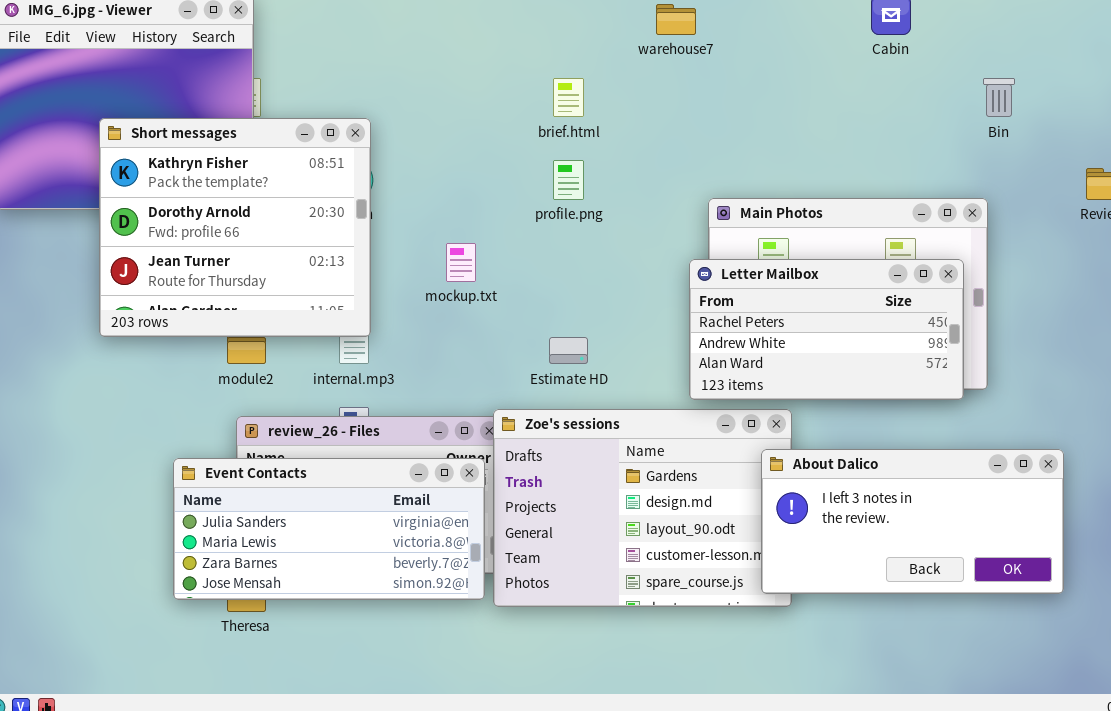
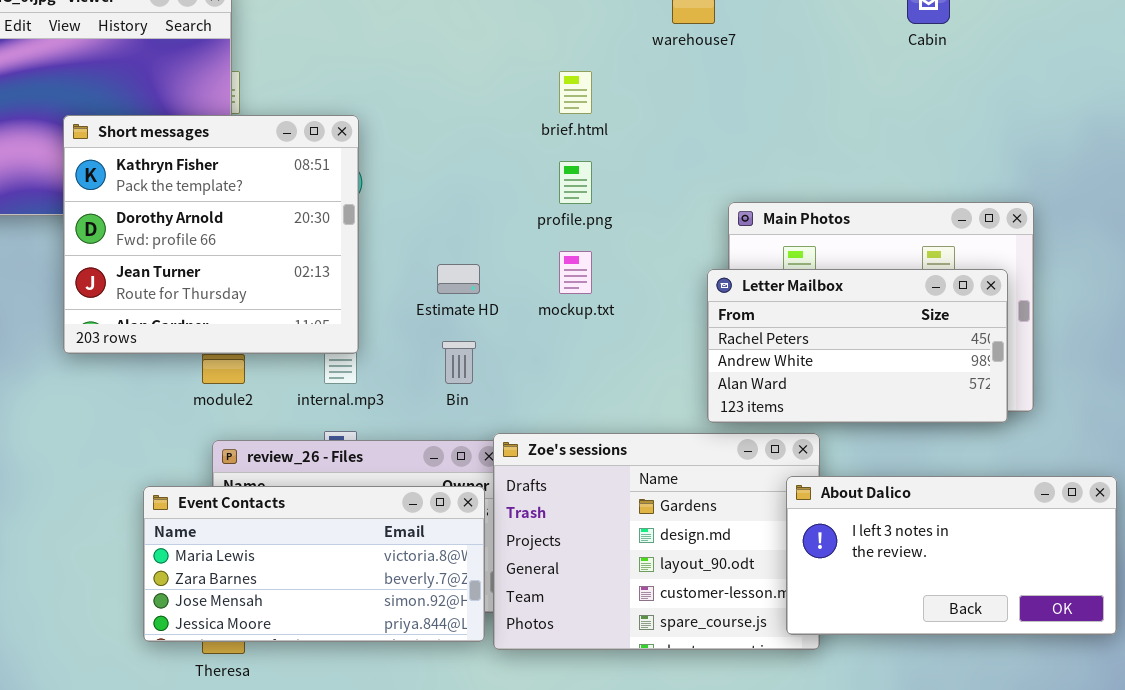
Bin: [983,78,1015,117] -> [442,341,476,384], moved
mockup.txt: [446,243,476,282] -> [559,251,592,294], moved
Estimate HD: [549,337,588,364] -> [437,264,480,294], moved
Event Contacts: [173,458,485,600] -> [143,486,485,642], scrolled down 1 row

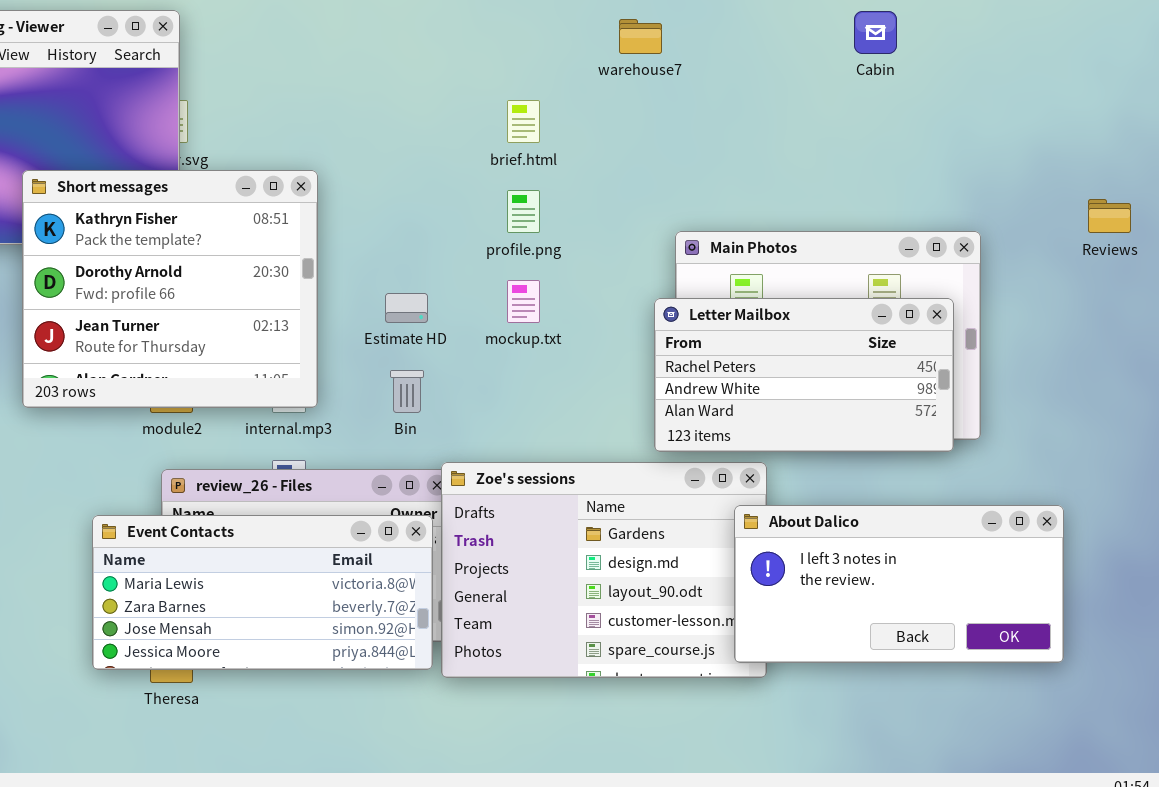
Short messages: [63,115,359,354] -> [22,170,318,408], moved

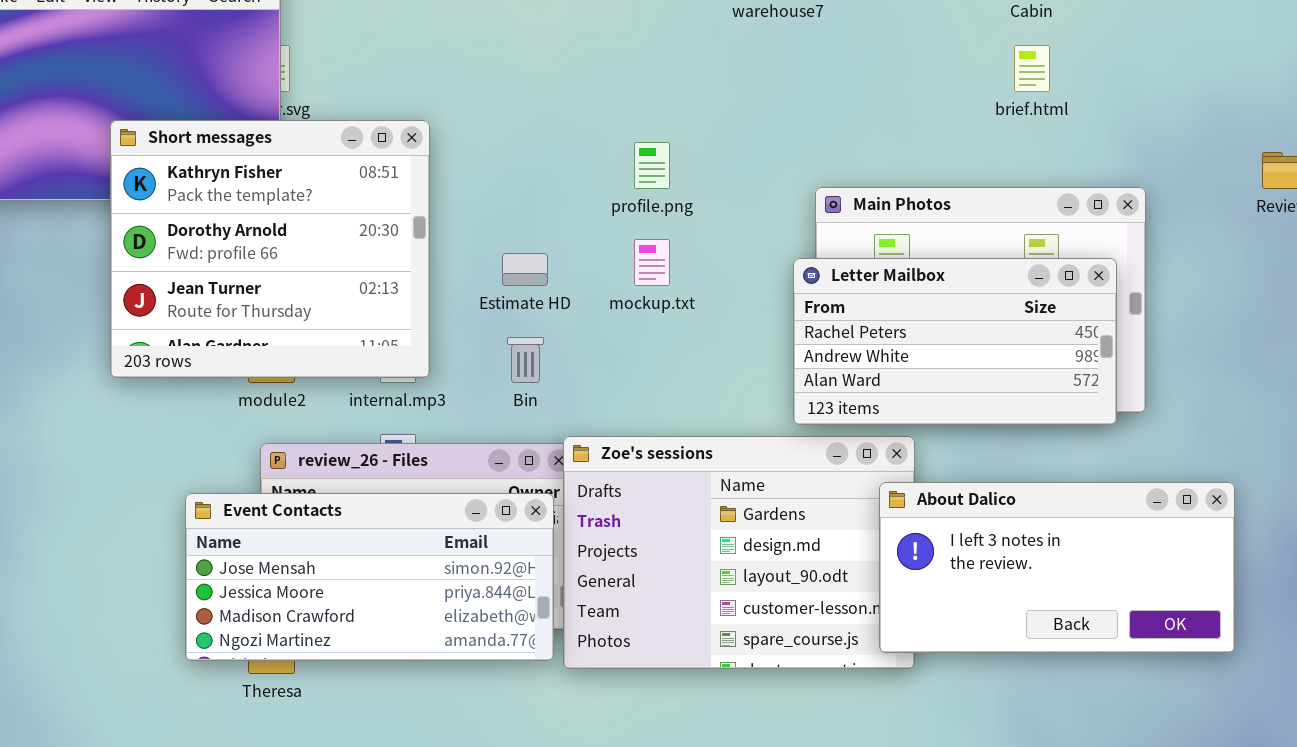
brief.html: [507,100,540,143] -> [1014,45,1050,92], moved
Event Contacts: [92,515,433,670] -> [185,493,554,661], scrolled down 2 rows

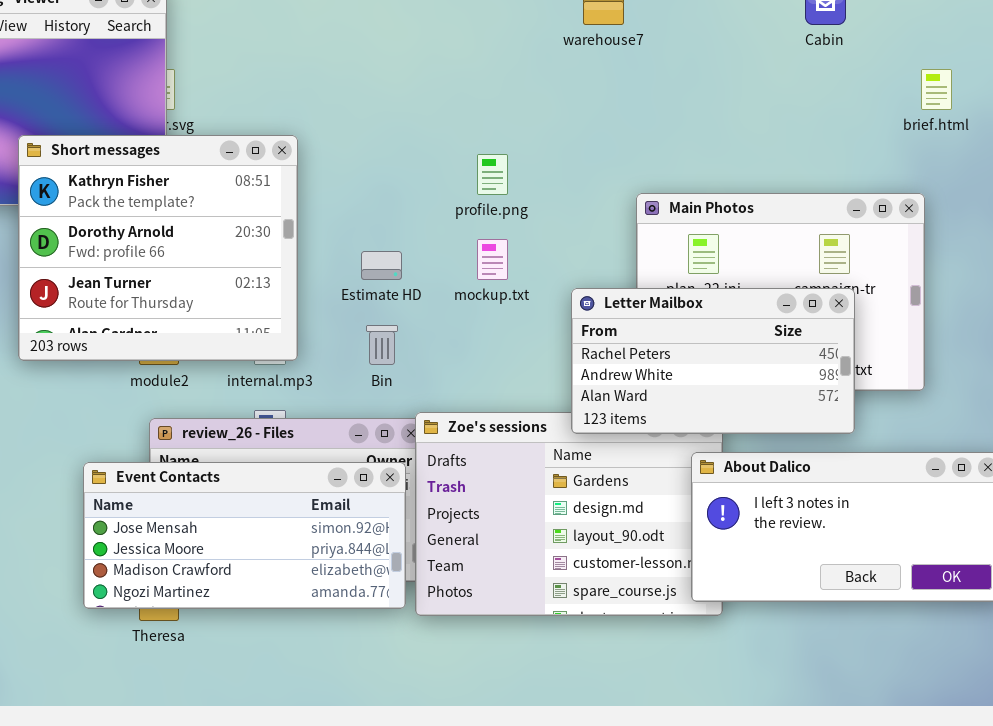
brief.html: [1014,45,1050,92] -> [921,69,952,110], moved
Letter Mailbox: [793,258,1117,425] -> [571,288,855,434], moved

